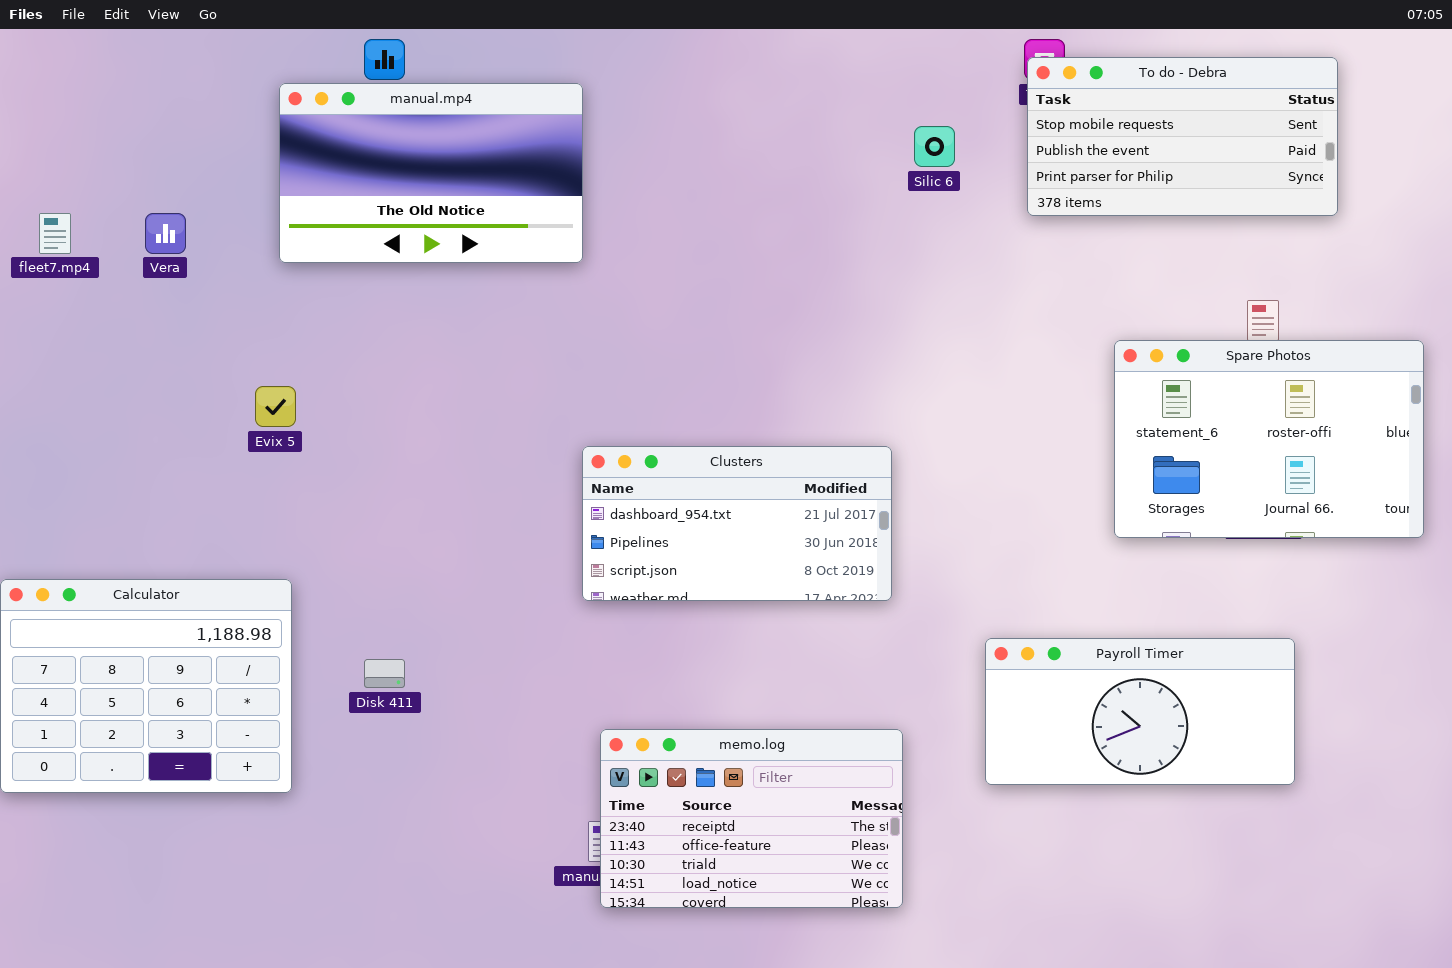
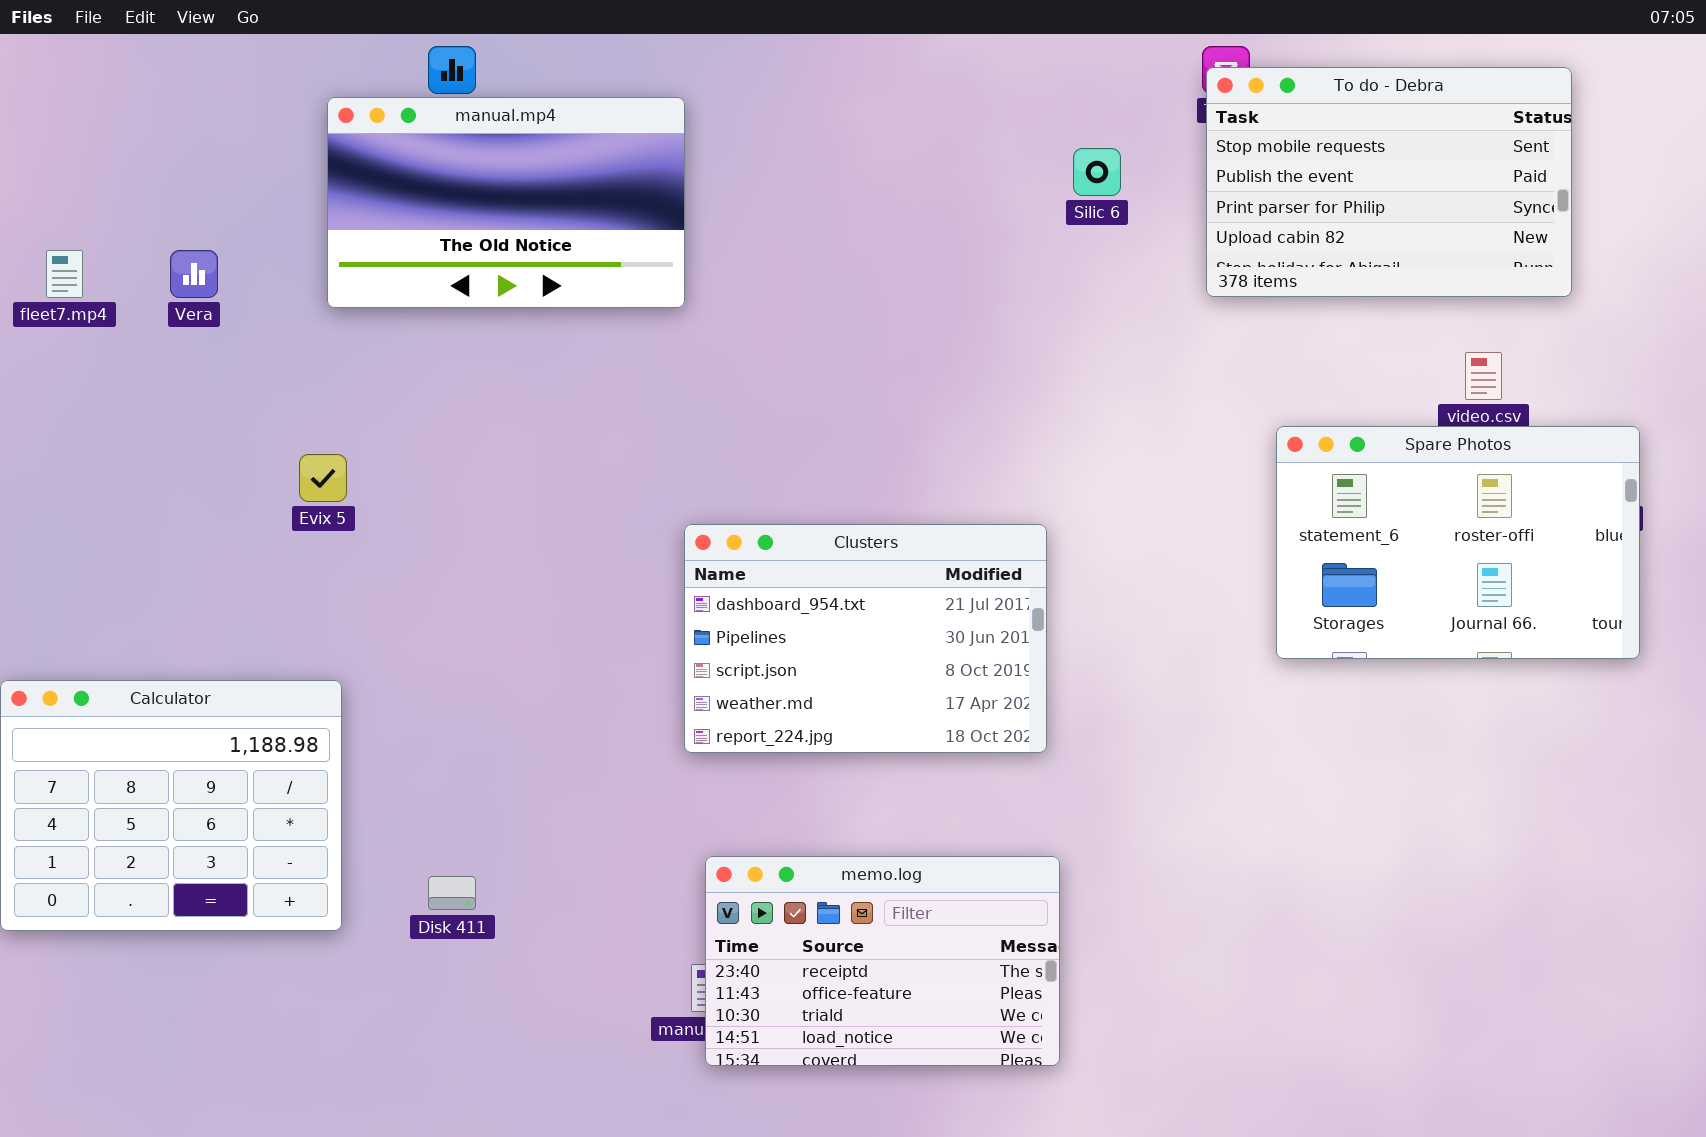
To do - Debra: [1027,57,1338,216] -> [1206,67,1572,297], resized
Spare Photos: [1114,340,1424,538] -> [1276,426,1640,659], moved
Clusters: [582,446,892,601] -> [684,524,1047,753], resized
Payroll Timer: [985,638,1295,785] -> none, closed
Disk 411: [364,659,405,688] -> [428,876,476,910], moved

